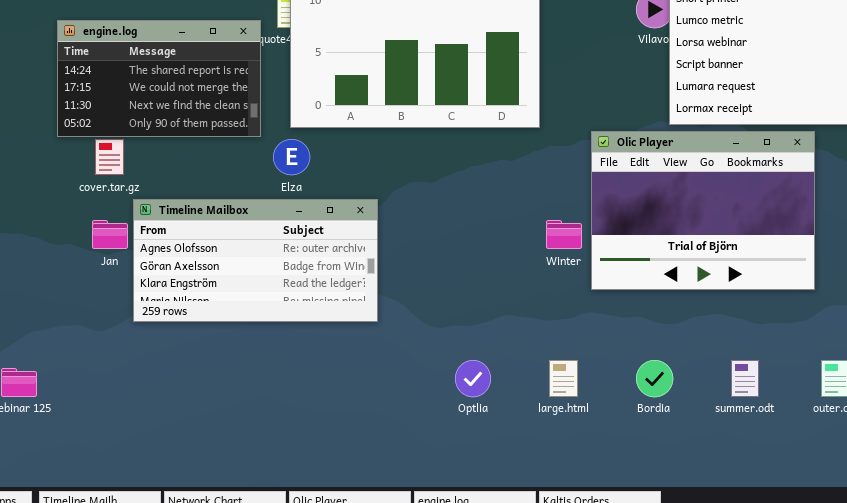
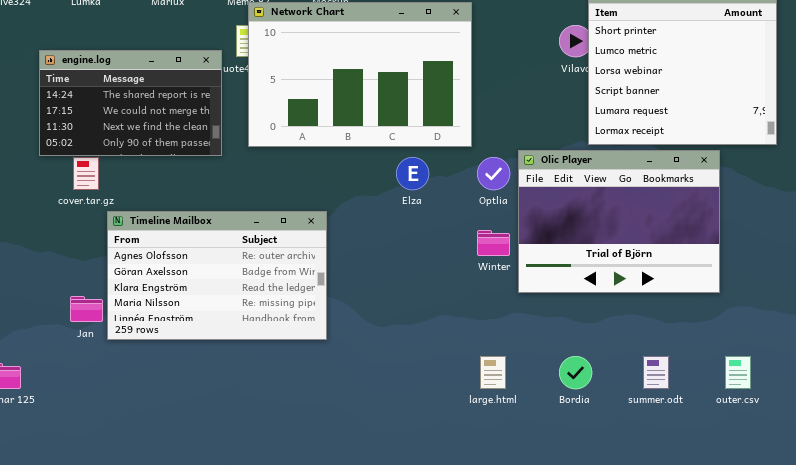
Elza: [273,139,310,175] -> [396,157,429,190], moved
Timeline Mailbox: [133,199,378,322] -> [107,211,327,340], resized
Jan: [92,220,128,249] -> [70,296,103,322], moved
Optlia: [455,360,491,397] -> [477,157,510,190], moved

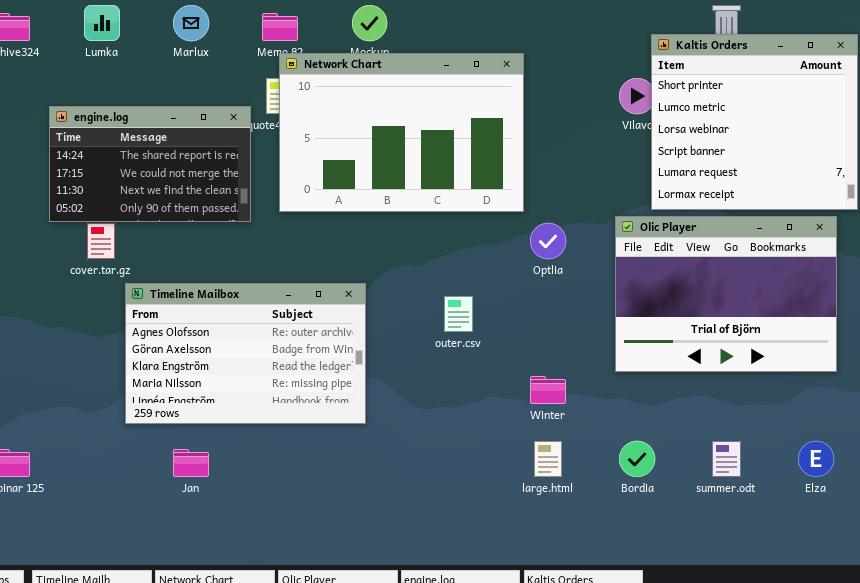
Olic Player: [518,150,720,293] -> [615,216,837,372], moved
Elza: [396,157,429,190] -> [798,441,834,477], moved
Winter: [477,230,510,256] -> [530,376,566,404], moved
Jan: [70,296,103,322] -> [173,449,209,477], moved
outer.csv: [725,356,751,389] -> [444,296,473,332], moved

